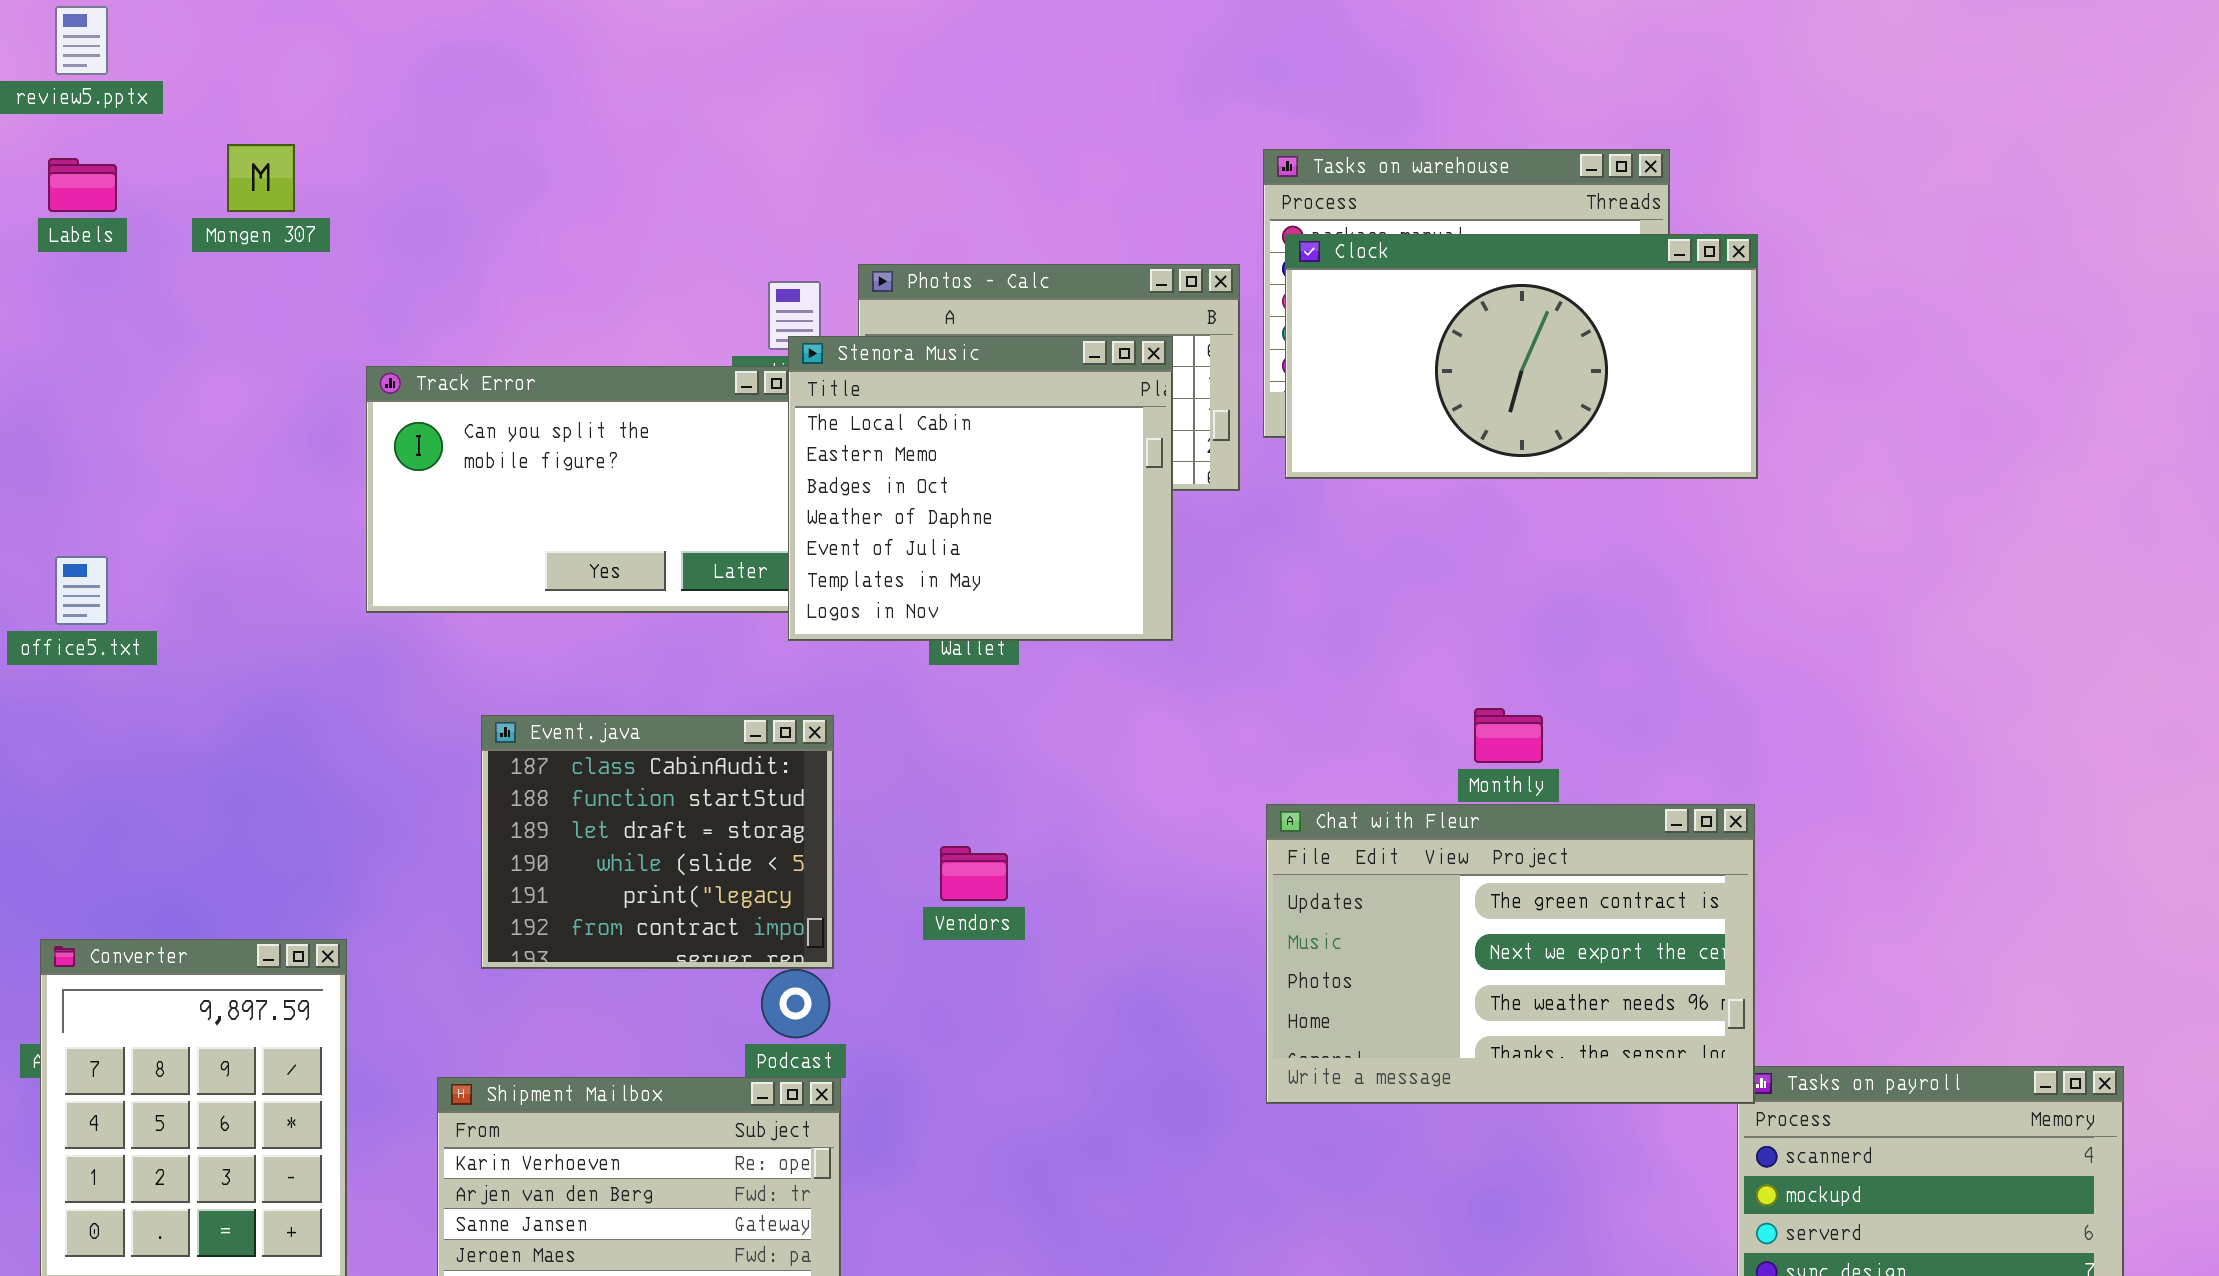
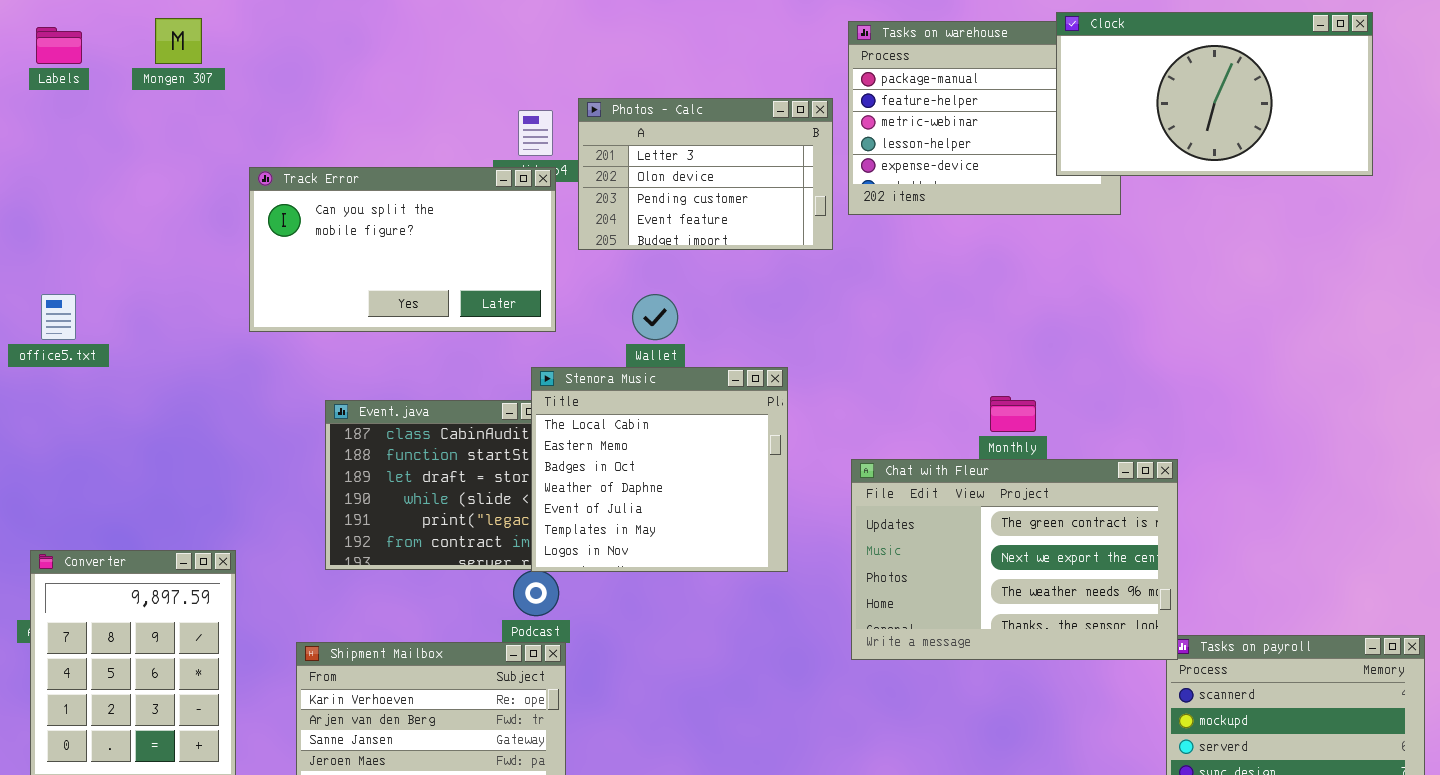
Clock: [1285,234,1758,479] -> [1056,12,1373,176], moved
Stenora Music: [788,336,1173,641] -> [531,367,788,572], moved

